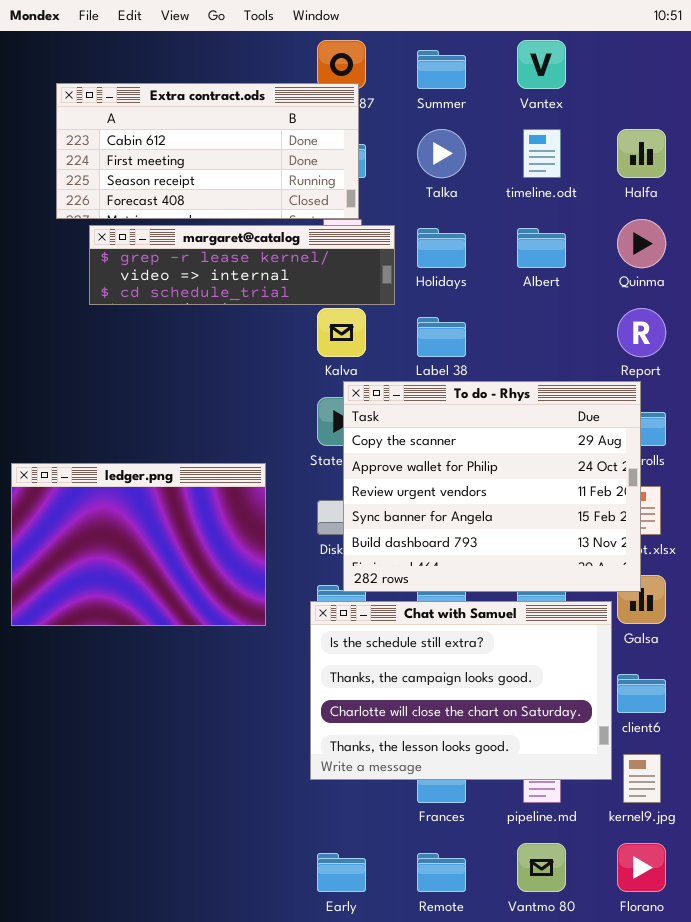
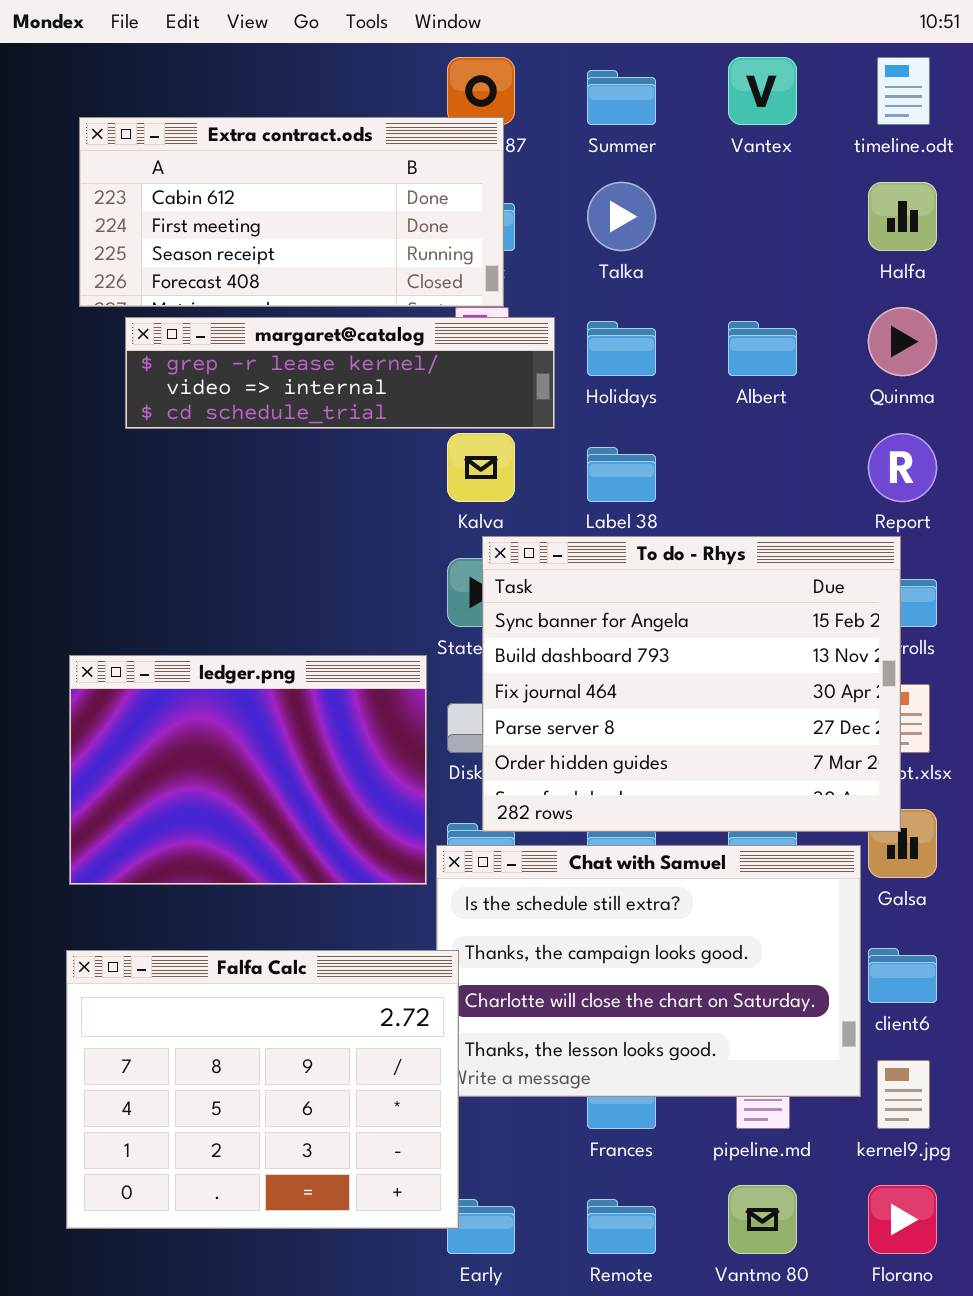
timeline.odt: [523,129,561,178] -> [877,57,930,125], moved
To do - Rhys: [343,381,641,592] -> [482,536,901,832], scrolled down 3 rows
ledger.png: [11,463,266,626] -> [69,655,427,885], moved
Falfa Calc: none -> [66,950,459,1229], opened

